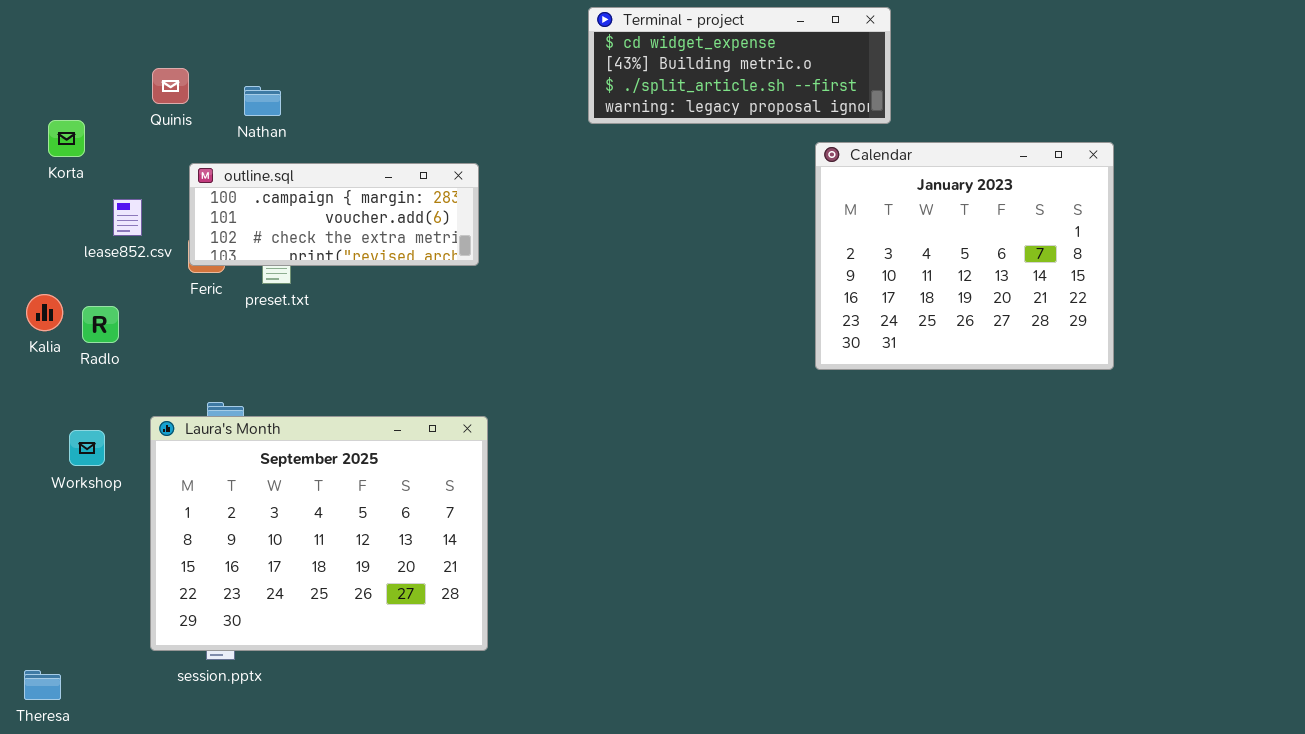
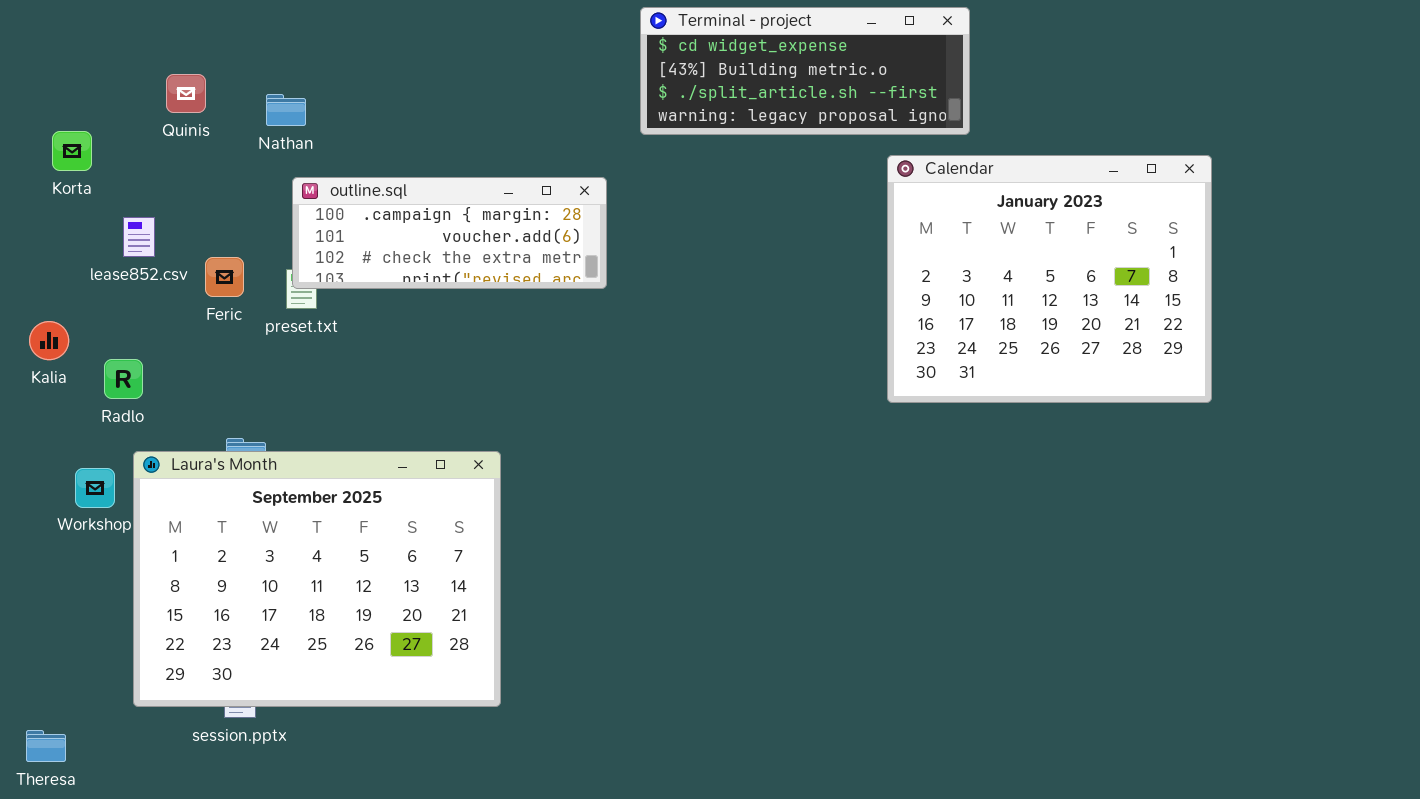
outline.sql: [189,163,479,266] -> [292,177,607,289], moved
Radlo: [82,306,119,343] -> [104,359,143,399], moved
Laura's Month: [150,416,488,651] -> [133,451,501,707], moved

